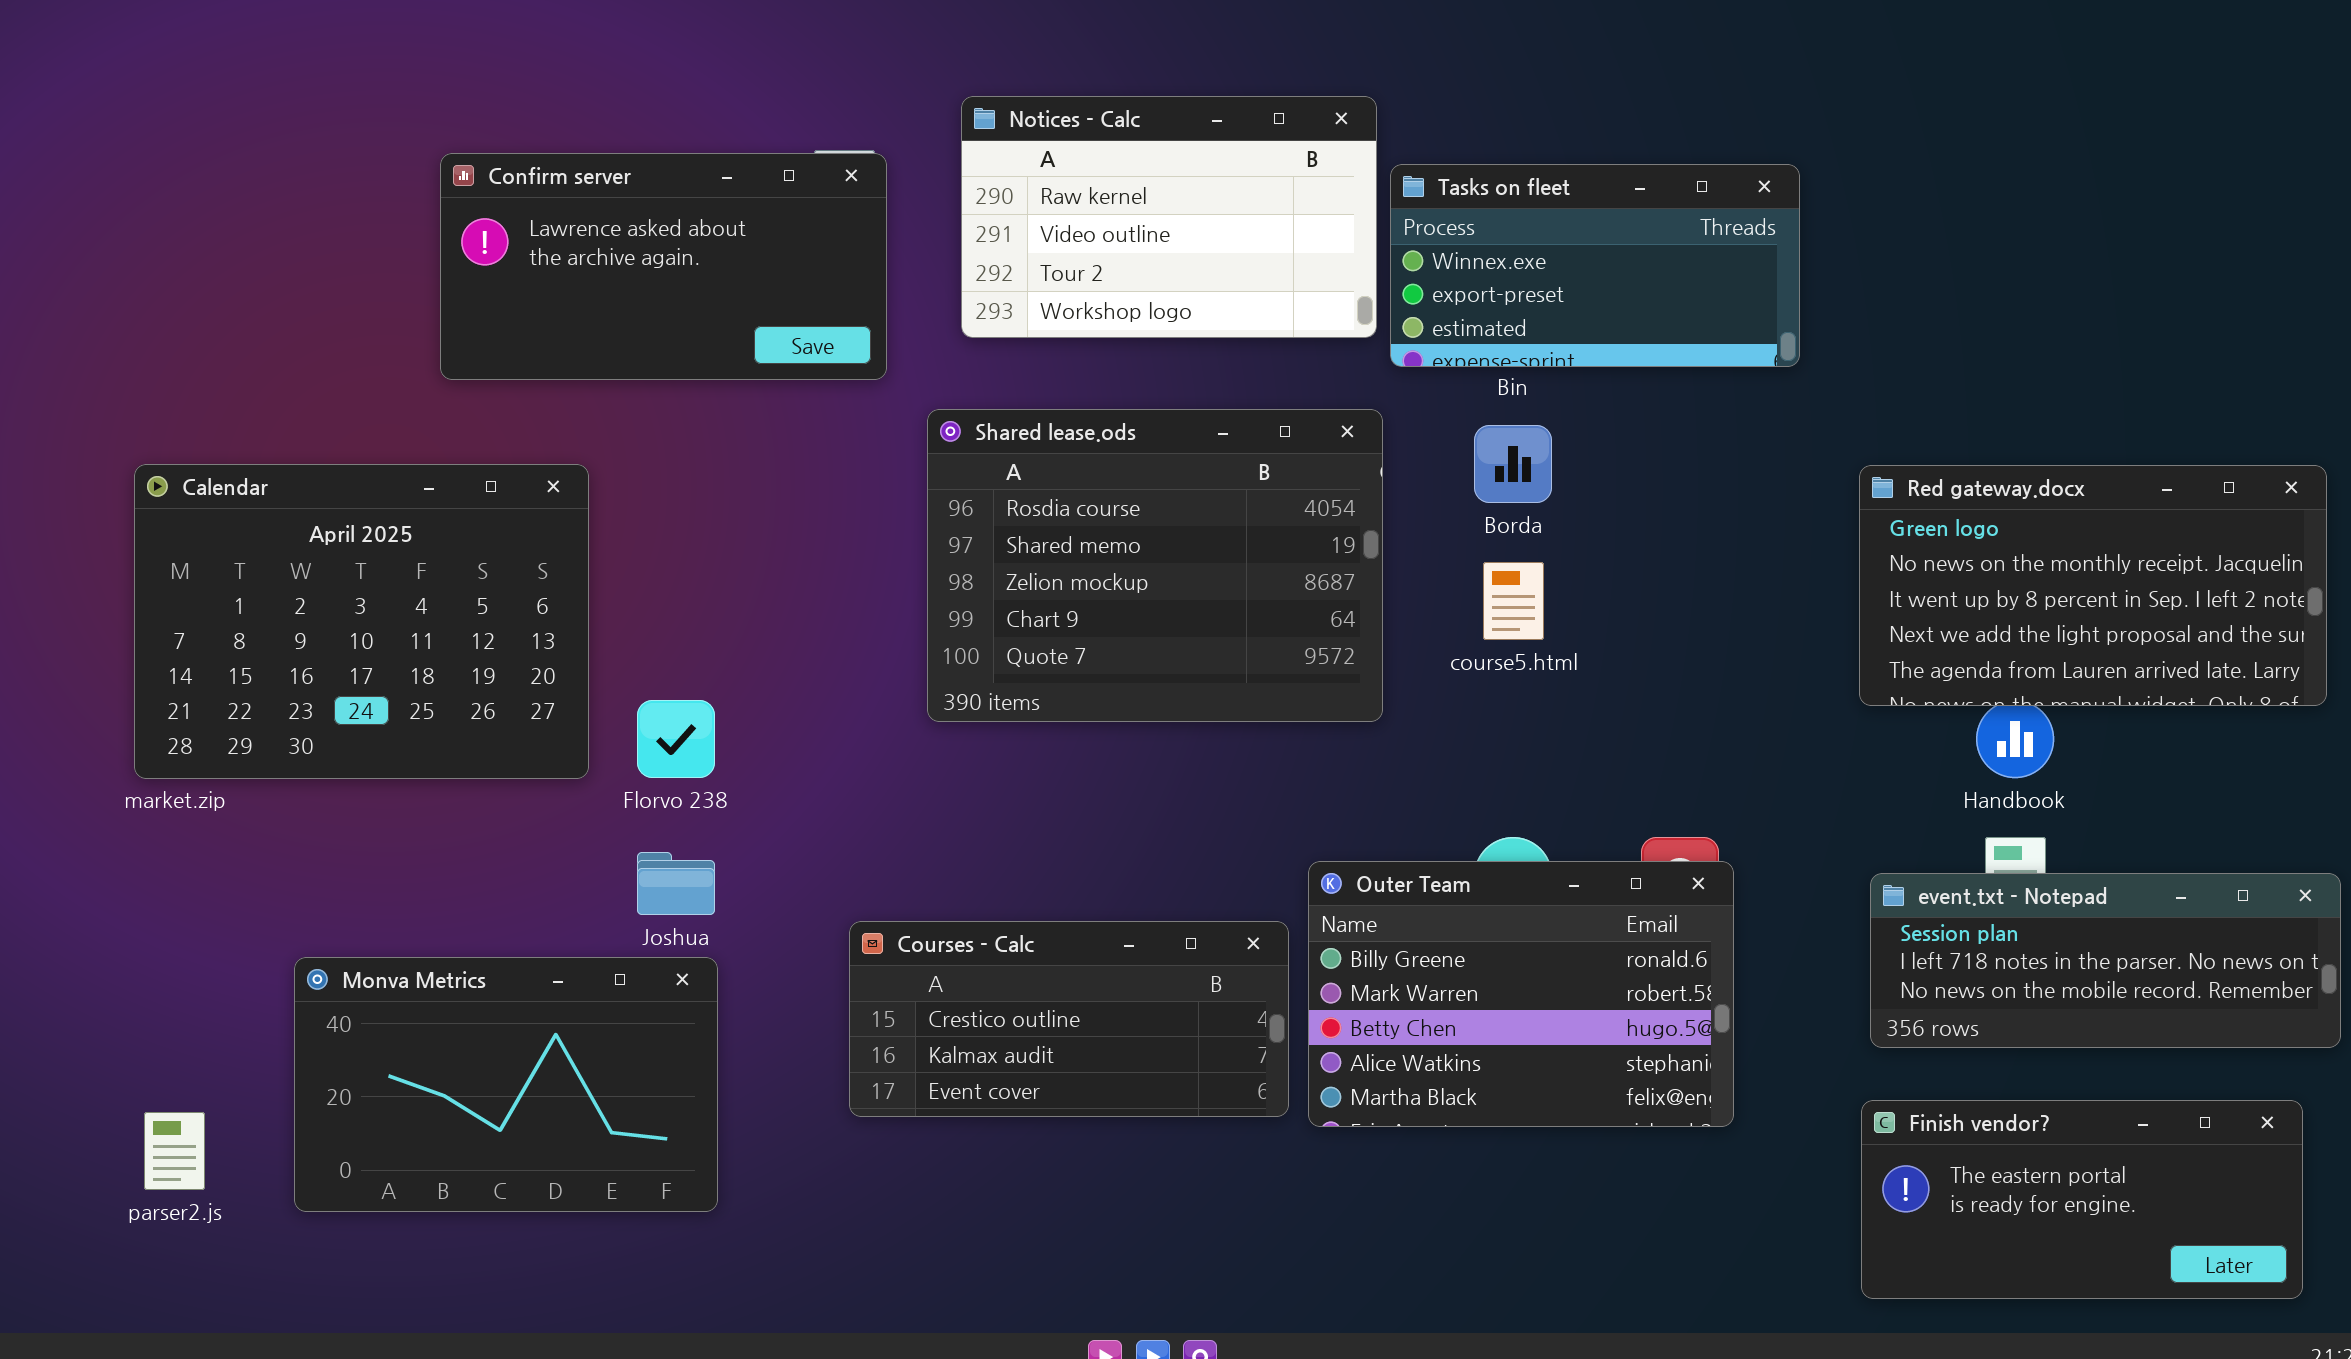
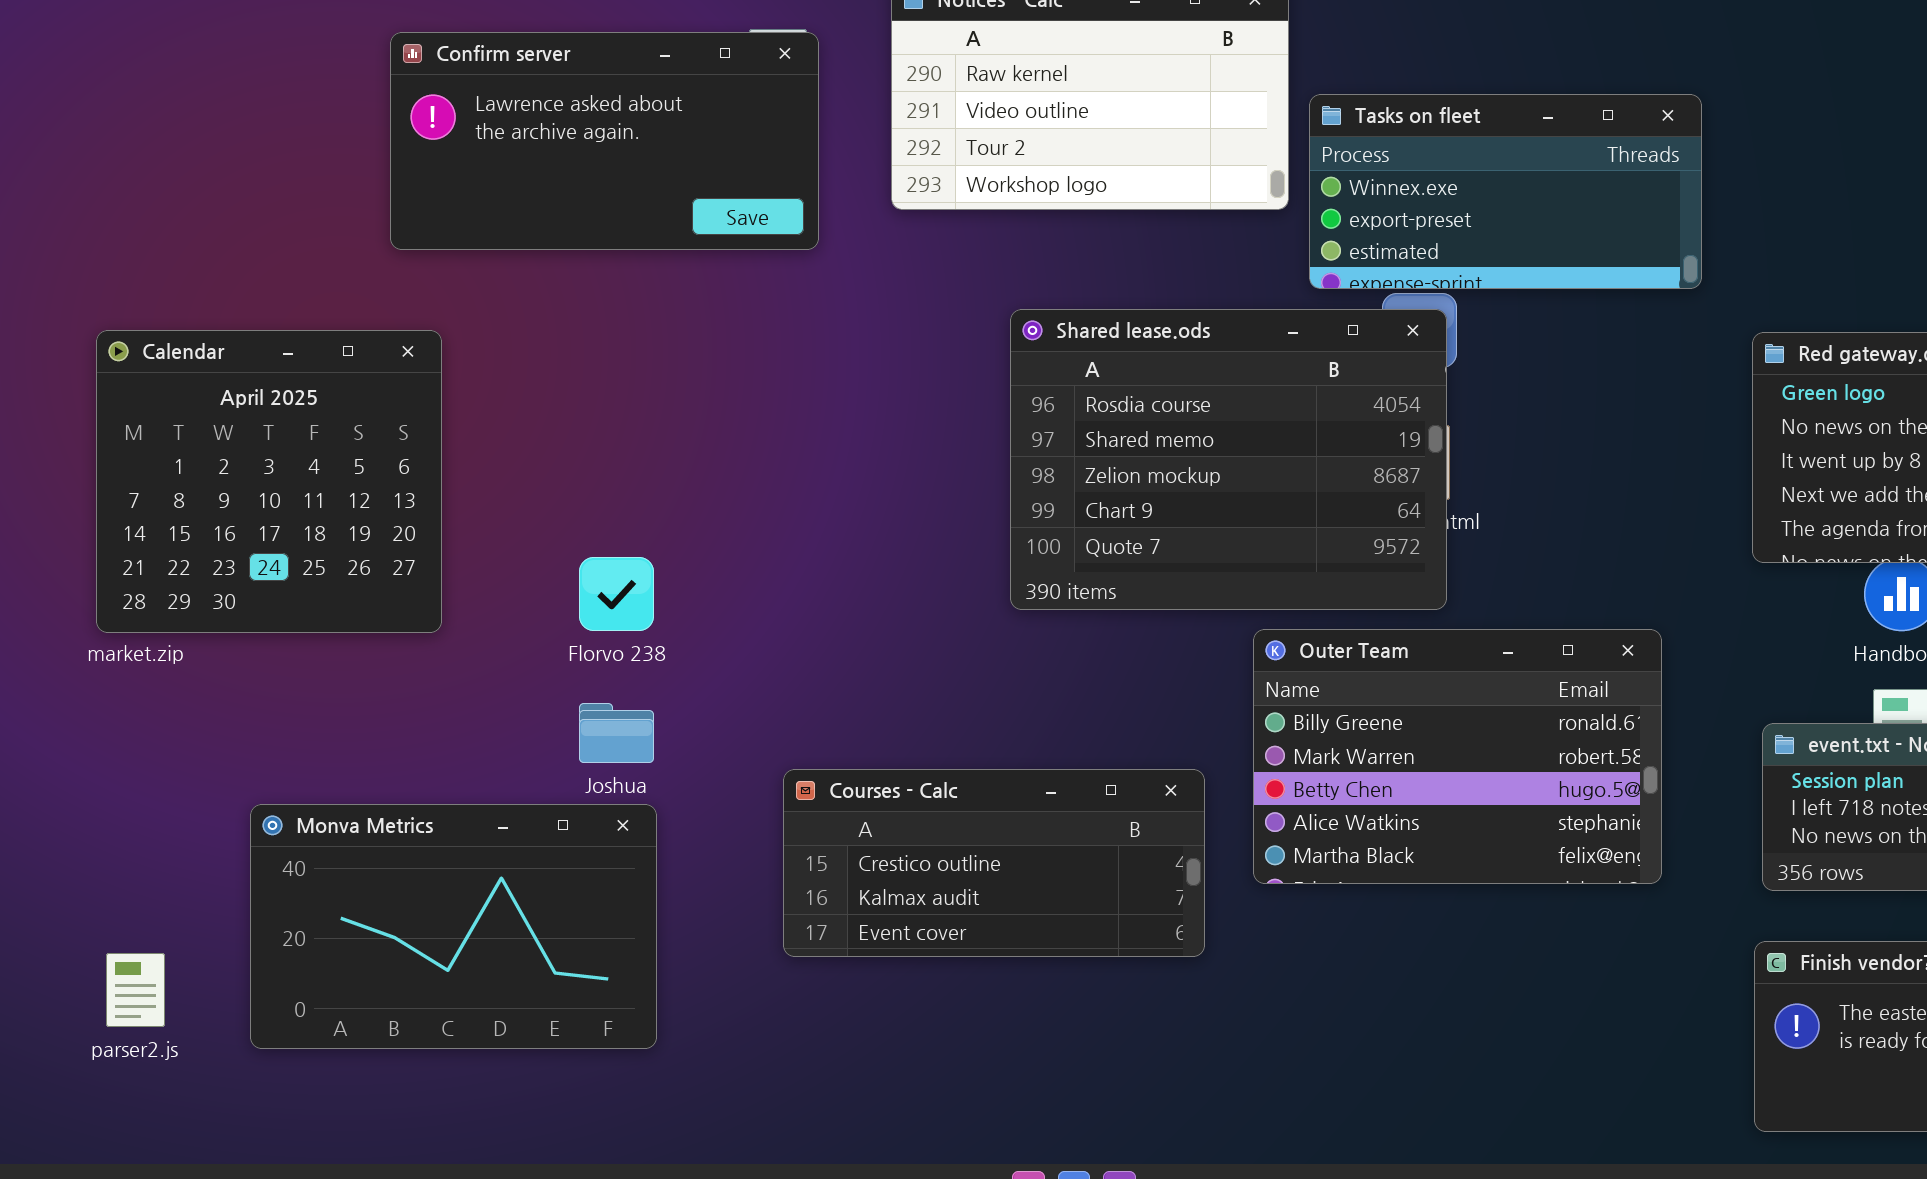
Tasks on fleet: [1390,164,1800,367] -> [1309,94,1702,289], moved
Shared lease.ods: [927,409,1383,722] -> [1010,309,1447,610], moved
Calendar: [134,464,589,779] -> [96,330,442,633], resized
Outer Team: [1308,861,1734,1127] -> [1253,629,1662,884], moved

